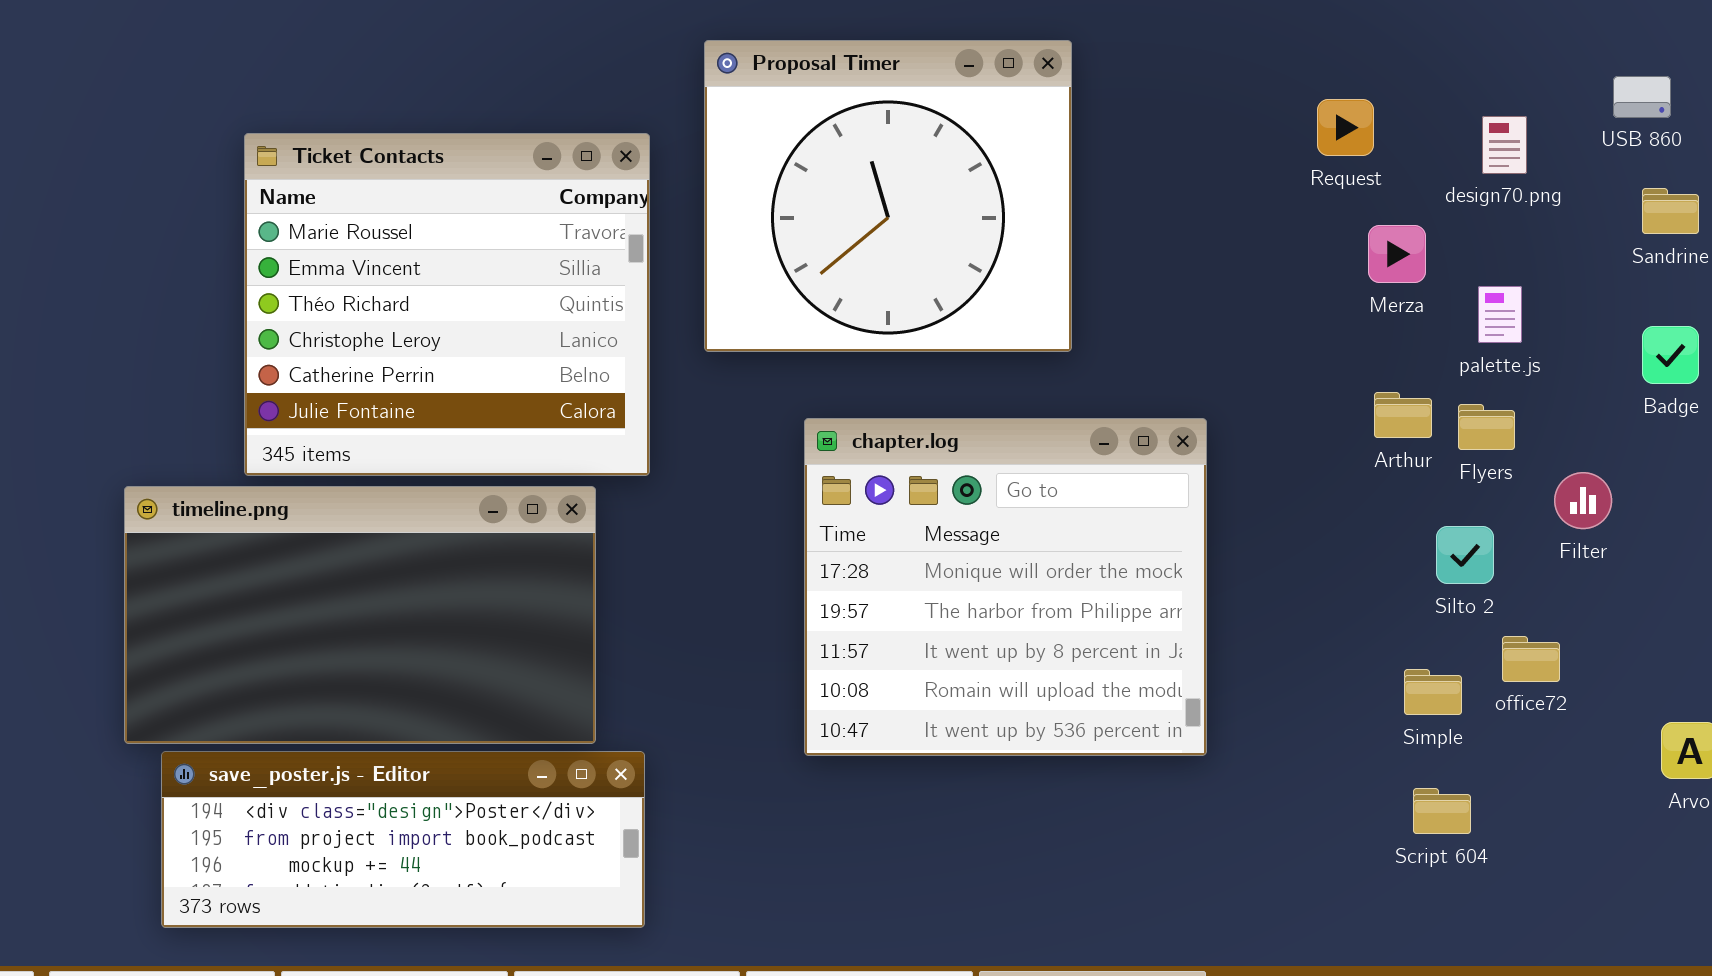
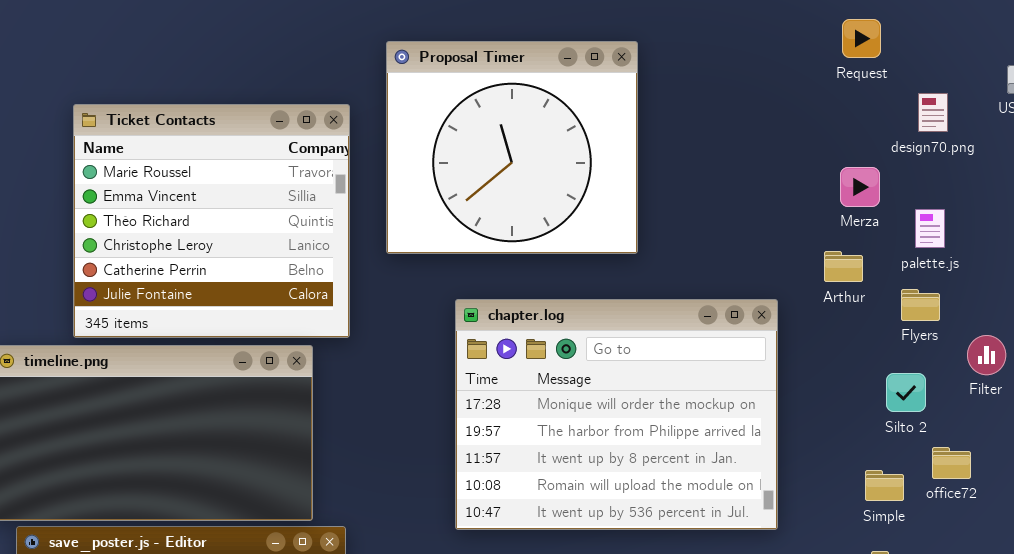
Request: [1317,99,1374,156] -> [842,19,881,58], moved
Arthur: [1374,392,1432,438] -> [824,251,863,282], moved
chapter.log: [804,418,1207,756] -> [455,299,778,530], resized

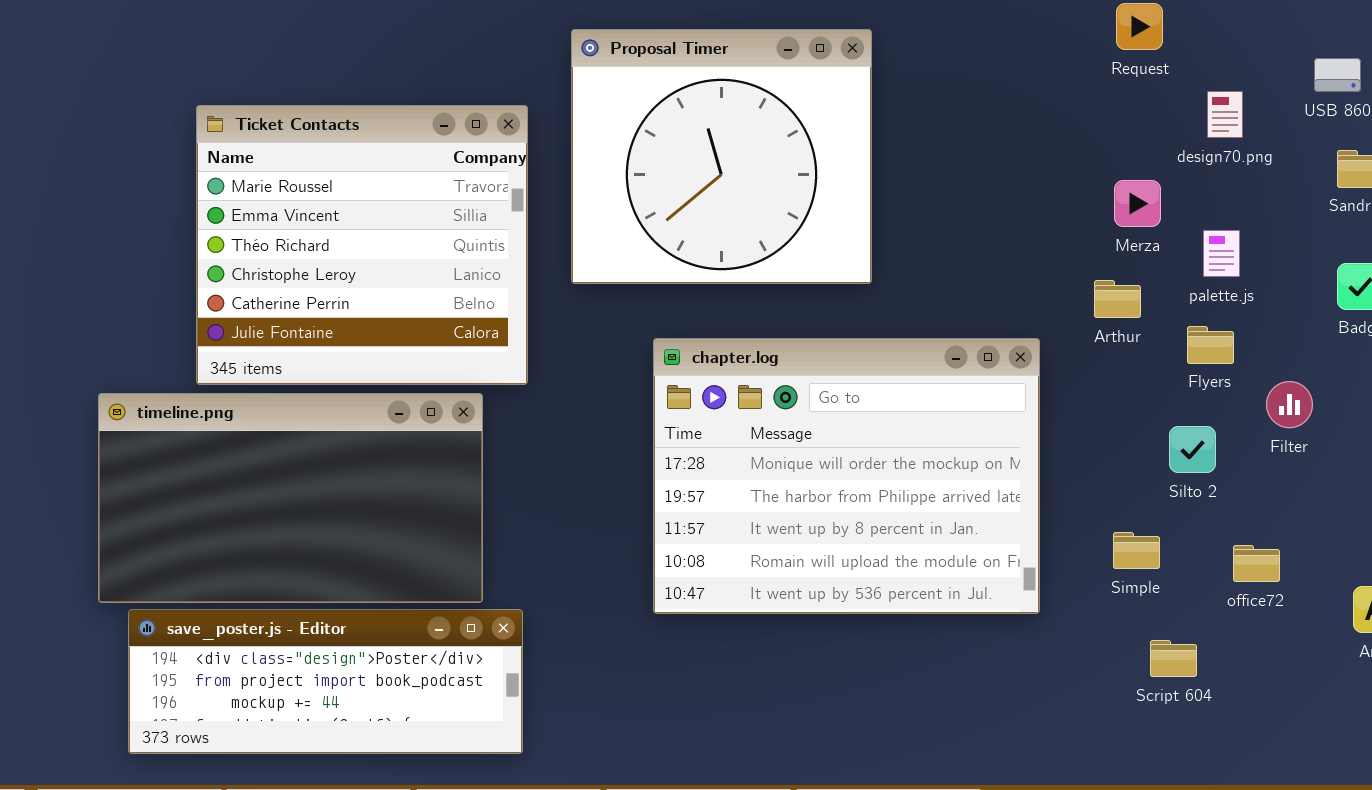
office72: [932,447,971,479] -> [1233,545,1280,582], moved
Simple: [865,470,904,501] -> [1113,532,1160,569], moved

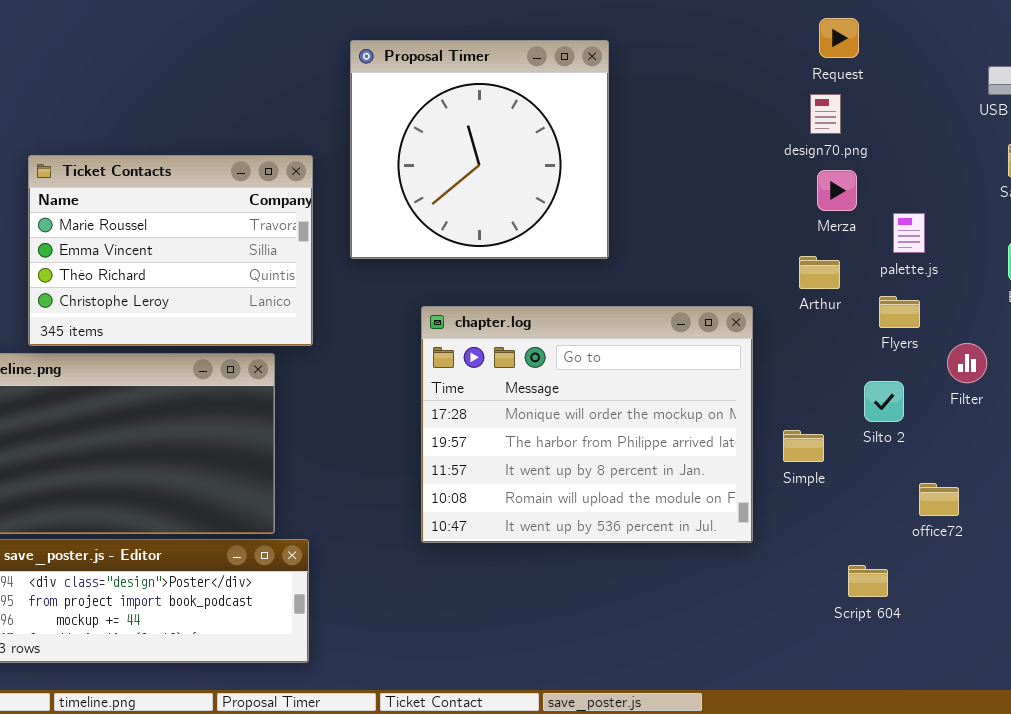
design70.png: [1207,91,1243,138] -> [810,94,841,134], moved
Ticket Contacts: [196,105,528,385] -> [28,155,313,346], resized
Simple: [1113,532,1160,569] -> [783,430,824,462], moved

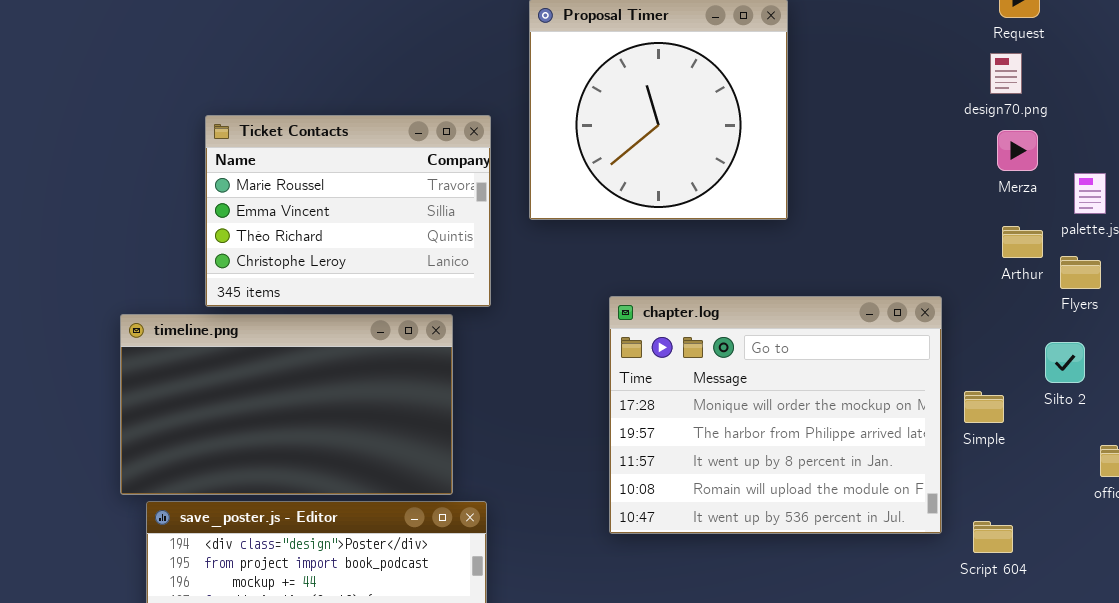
Arthur: [799,256,840,289] -> [1002,226,1043,258], moved
chapter.log: [421,306,753,543] -> [609,296,942,534], moved
Script 604: [848,565,888,597] -> [973,521,1013,553], moved

